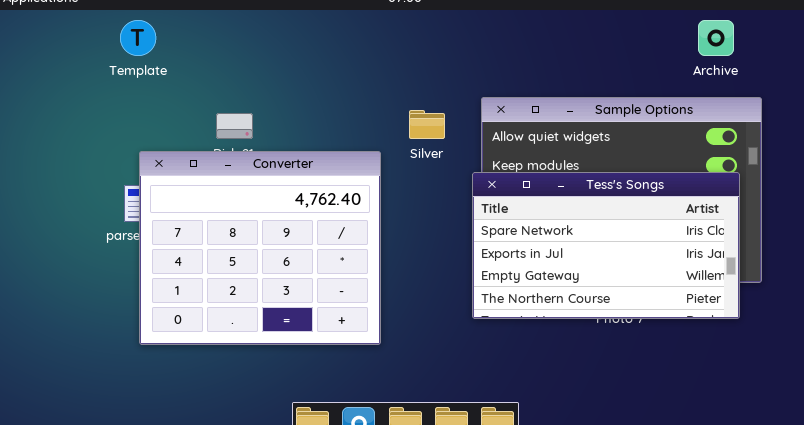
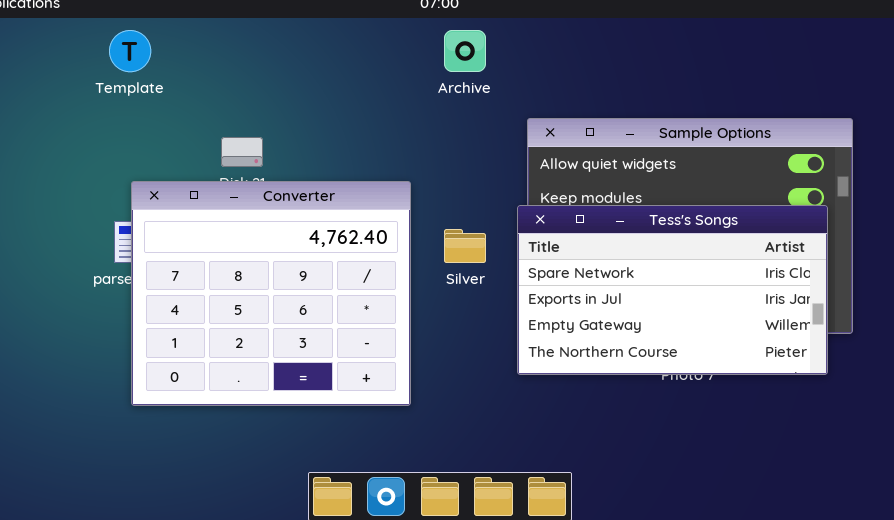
Archive: [698,20,734,56] -> [444,30,486,72], moved
Silver: [409,110,445,139] -> [444,229,486,263], moved

